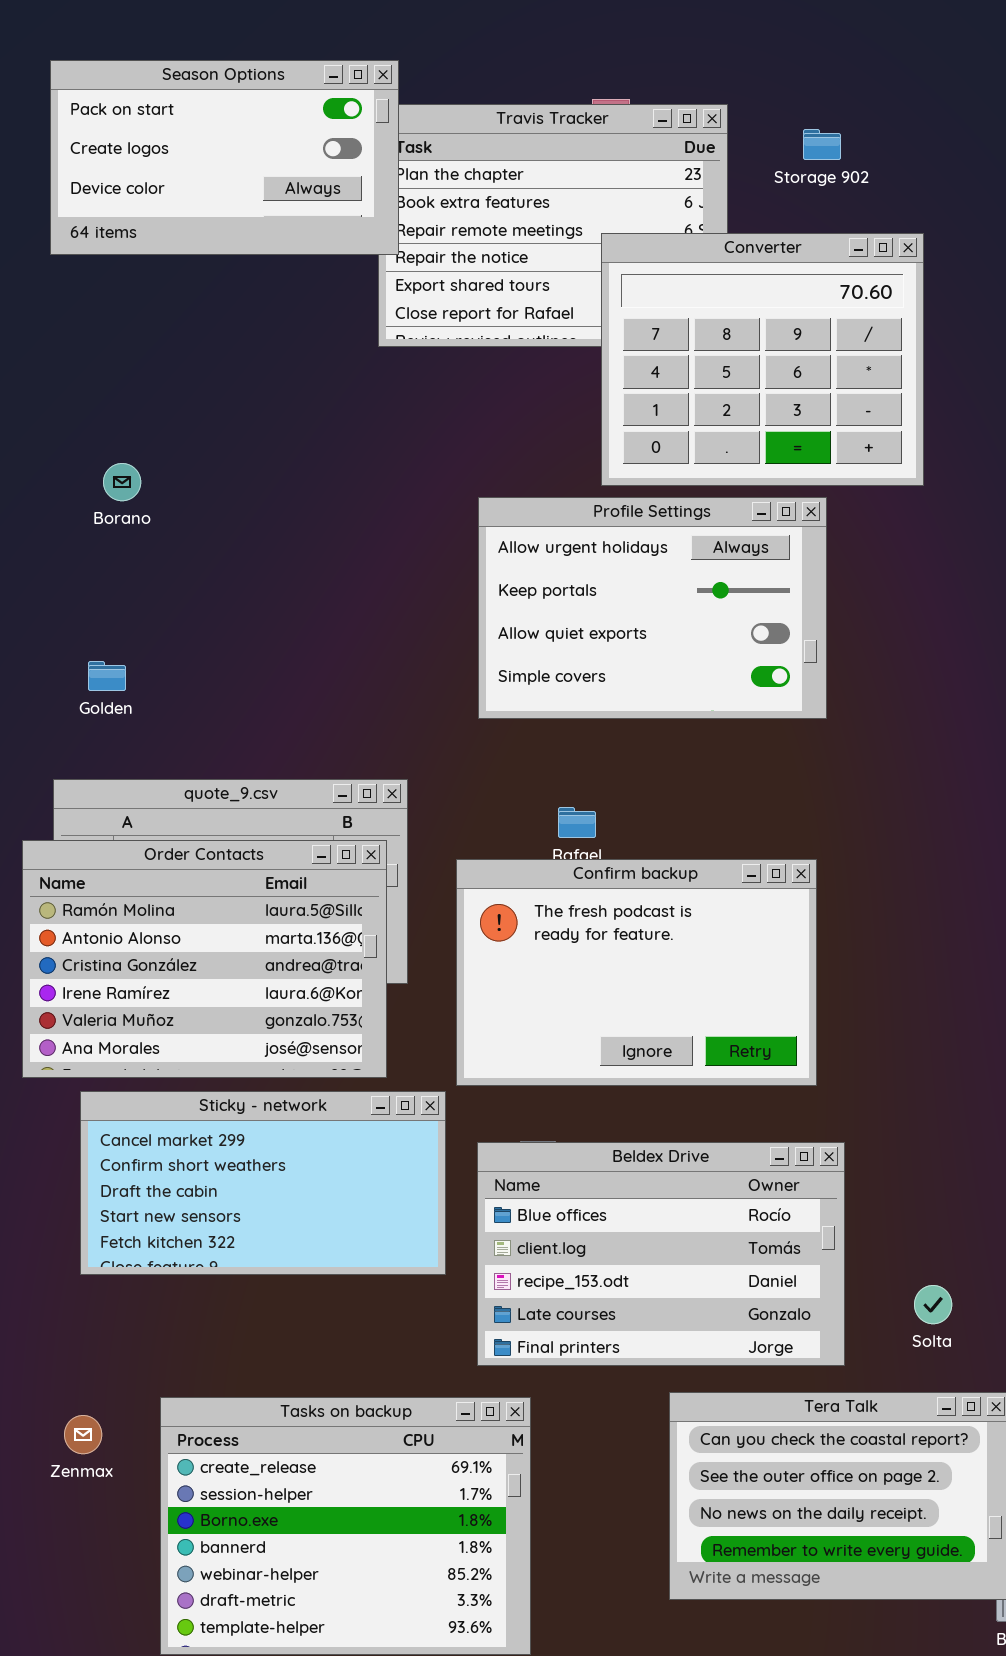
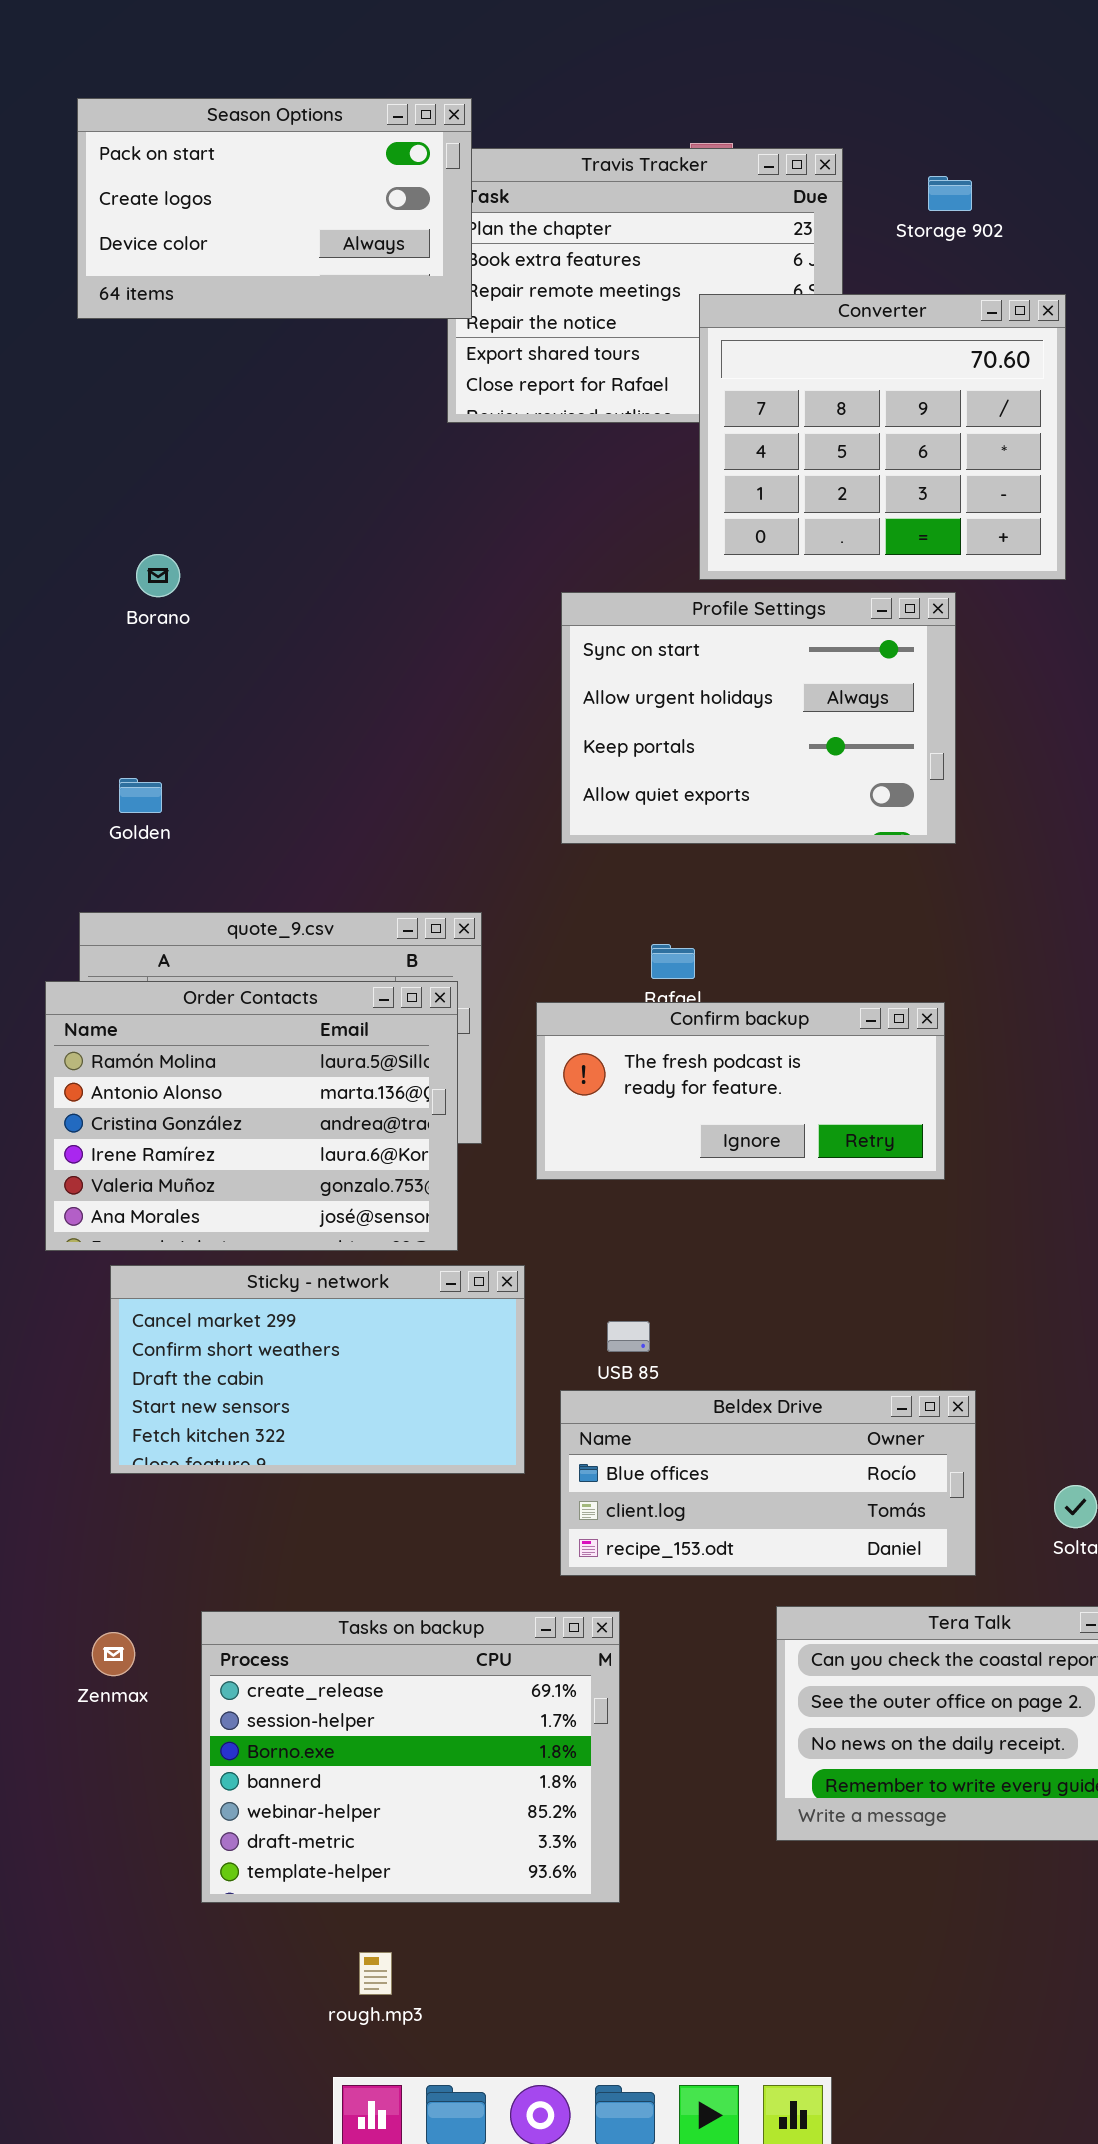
Profile Settings: [478,497,827,719] -> [561,592,956,844], scrolled up 1 row
Confirm backup: [456,859,817,1086] -> [536,1002,945,1180], resized
Beldex Drive: [477,1142,845,1366] -> [560,1390,976,1576], resized

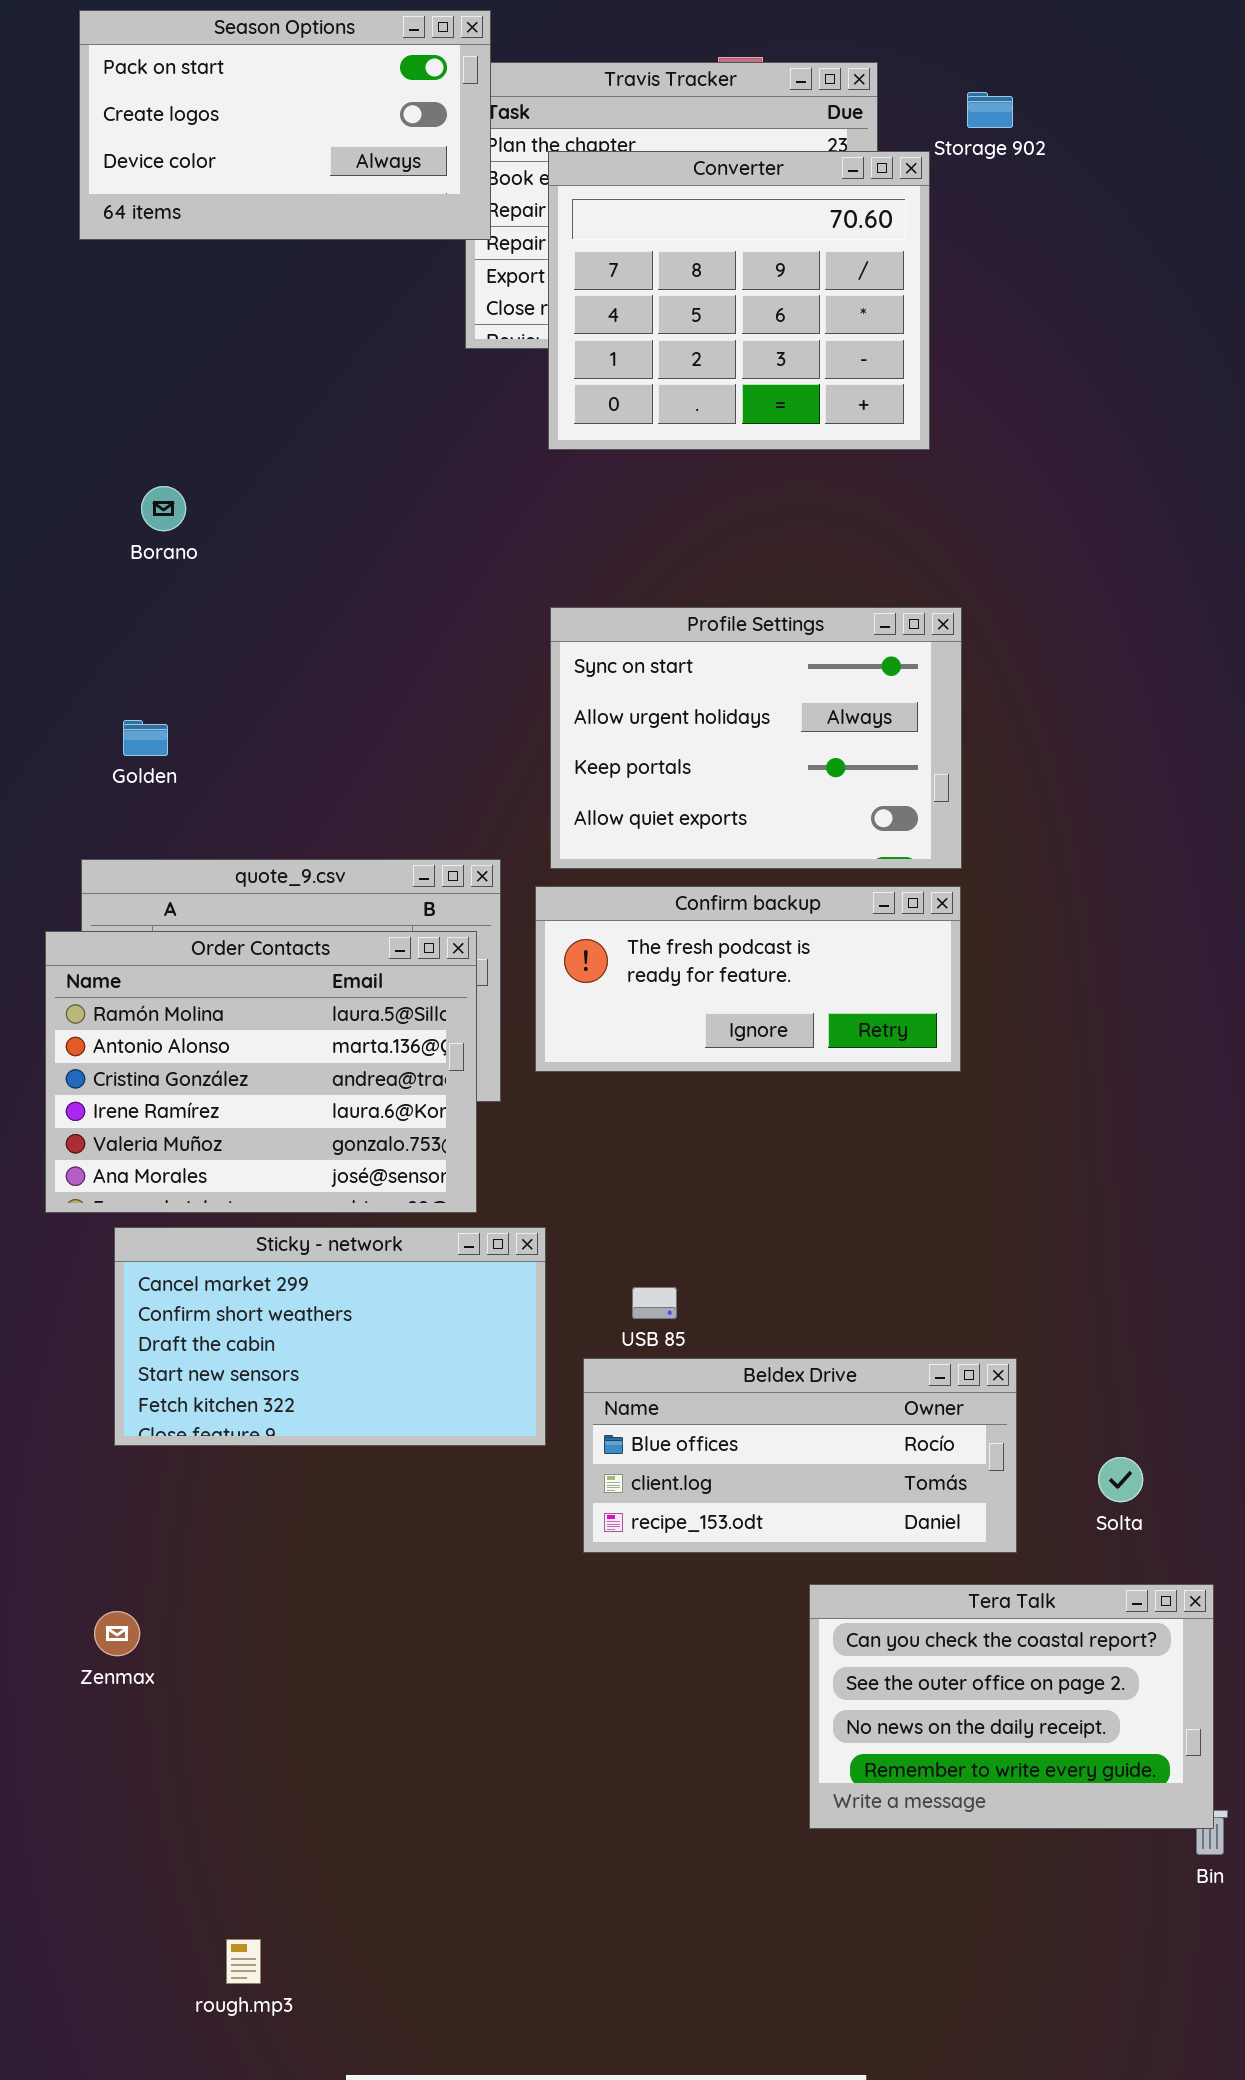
Converter: [699,294,1066,580] -> [548,151,930,450], moved
Profile Settings: [561,592,956,844] -> [550,607,962,869], moved
Confirm backup: [536,1002,945,1180] -> [535,886,961,1072], moved
Tasks on backup: [201,1611,620,1903] -> none, closed
rough.mp3: [359,1952,392,1995] -> [226,1939,261,1984], moved

